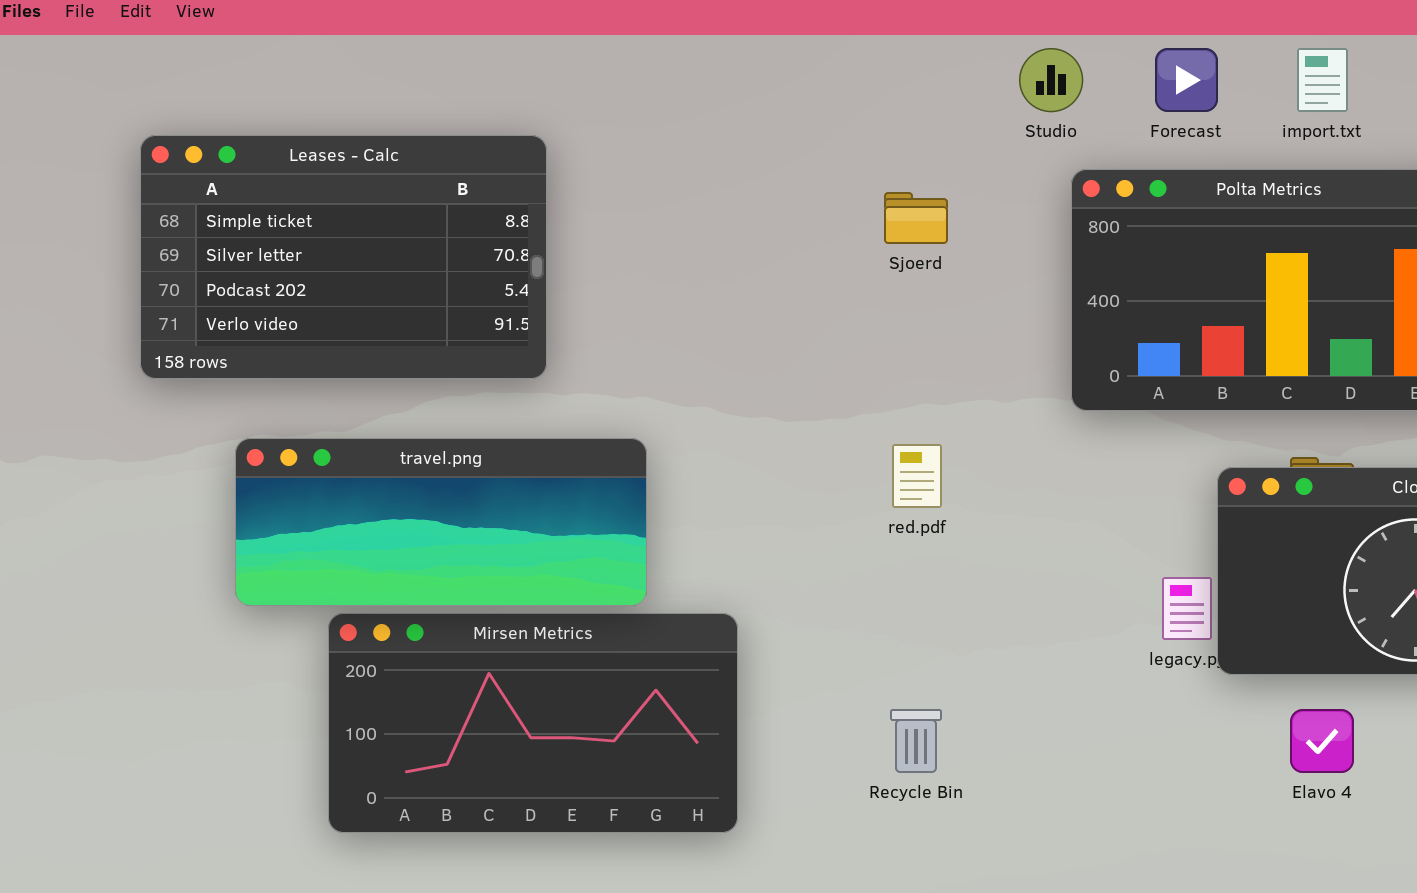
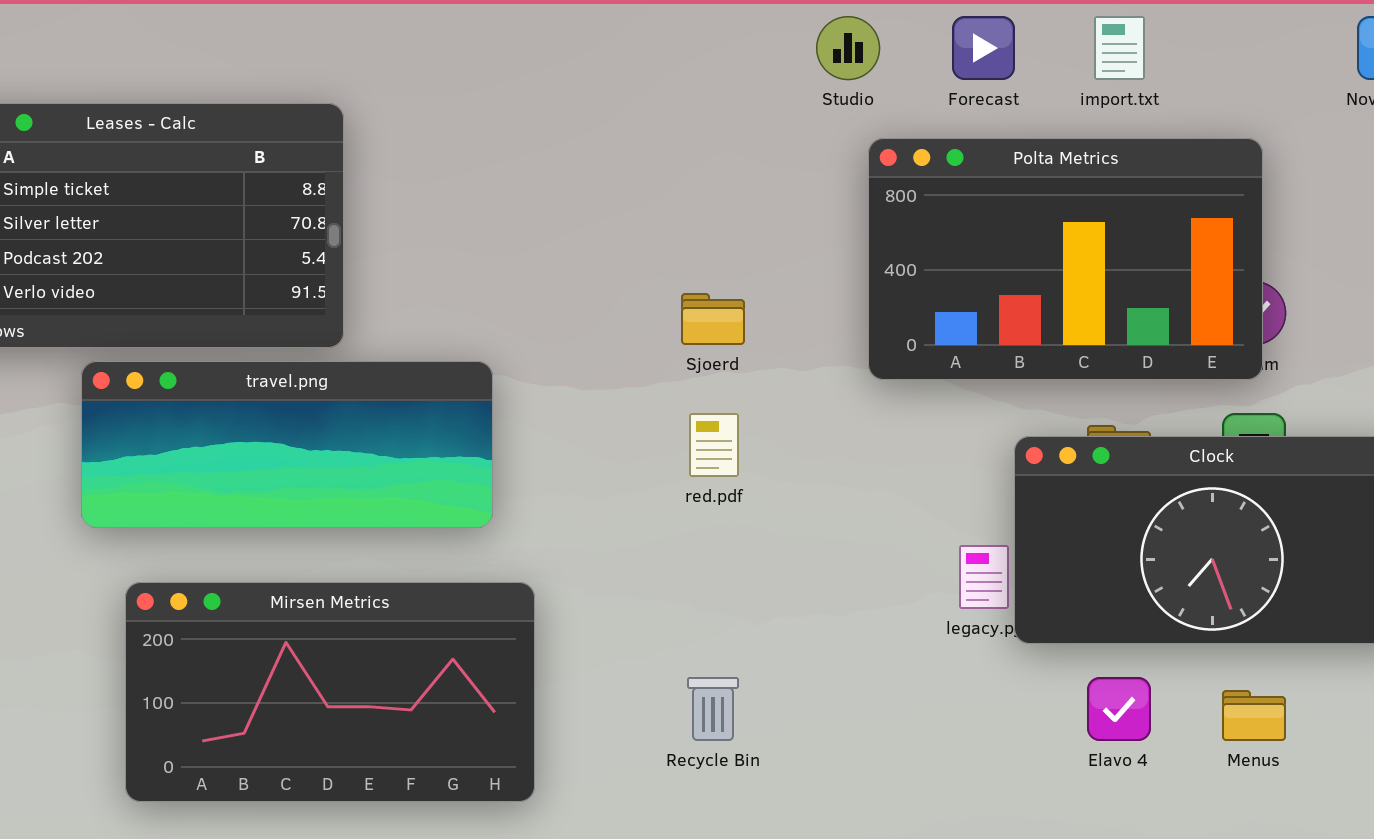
Sjoerd: [884,192,948,244] -> [681,293,745,345], moved
travel.png: [235,438,647,606] -> [81,361,493,528], moved

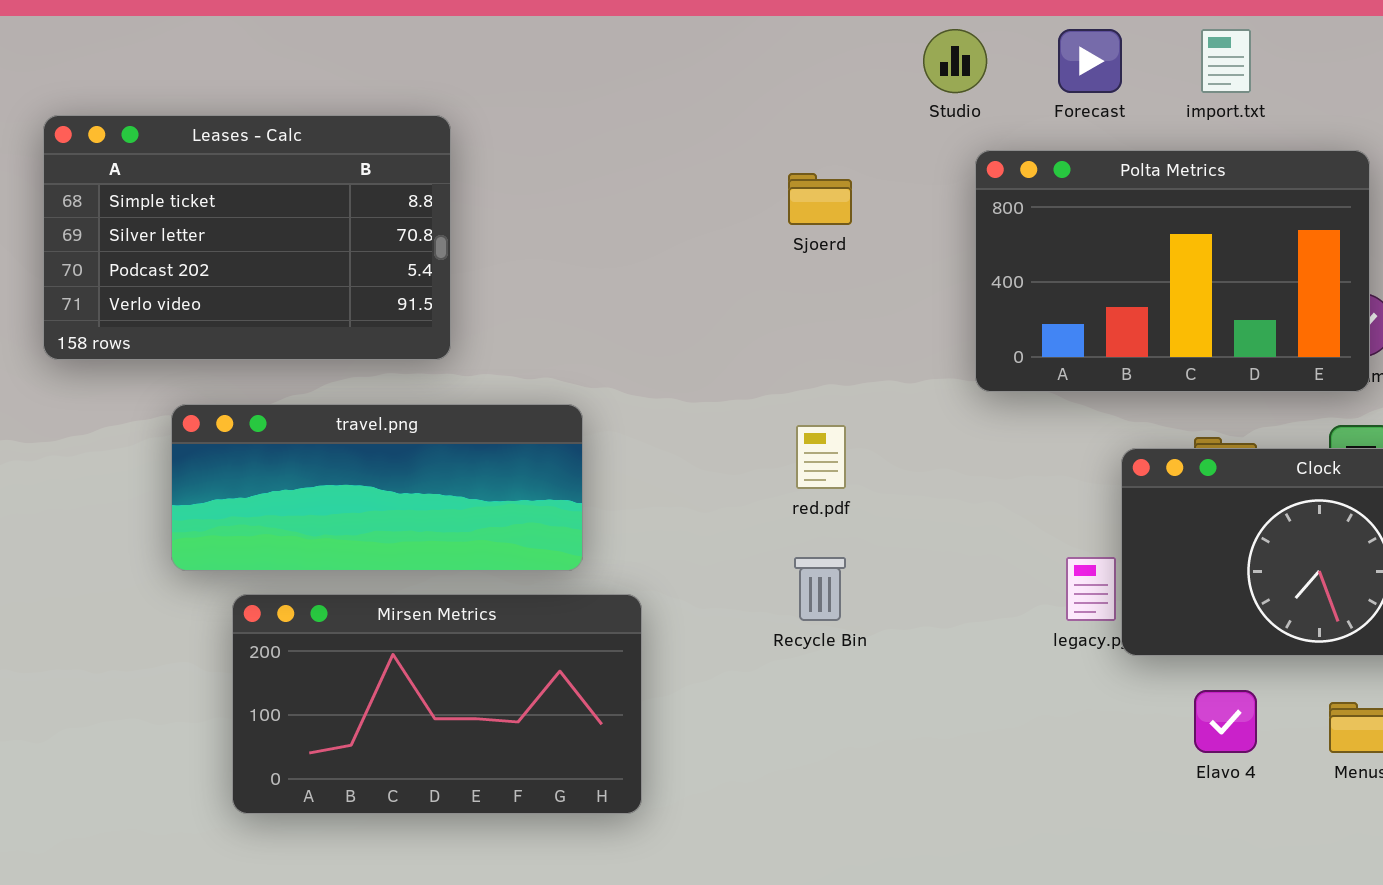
Sjoerd: [681,293,745,345] -> [788,173,852,225], moved
travel.png: [81,361,493,528] -> [171,404,583,571], moved
Recycle Bin: [687,677,739,741] -> [794,557,846,621], moved

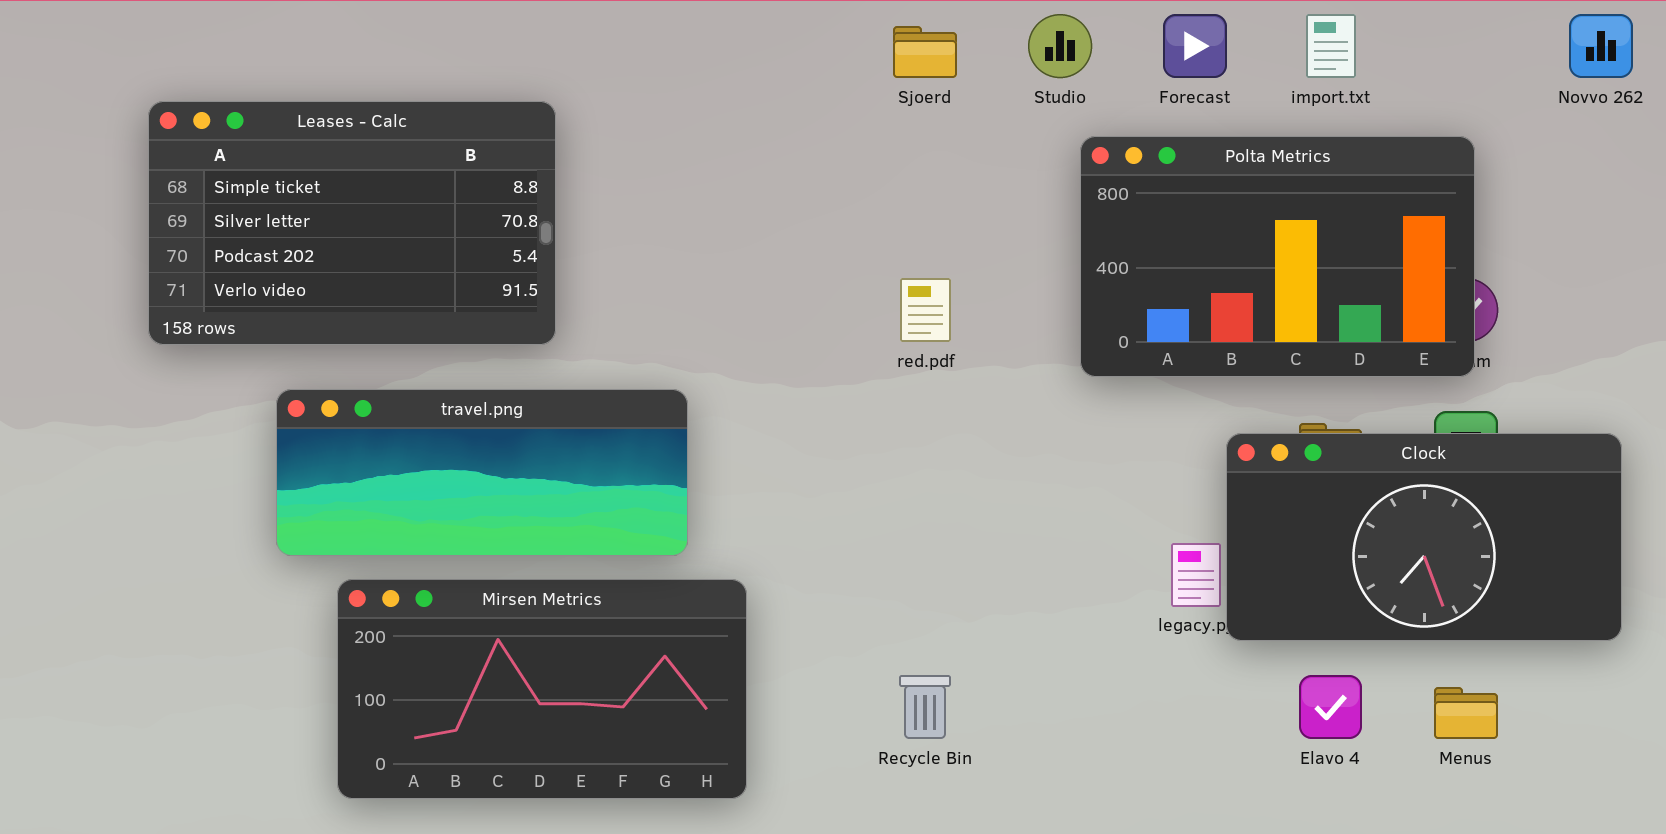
Sjoerd: [788,173,852,225] -> [893,26,957,78], moved
red.pdf: [796,425,846,489] -> [900,278,951,342], moved
Recycle Bin: [794,557,846,621] -> [899,675,951,739], moved

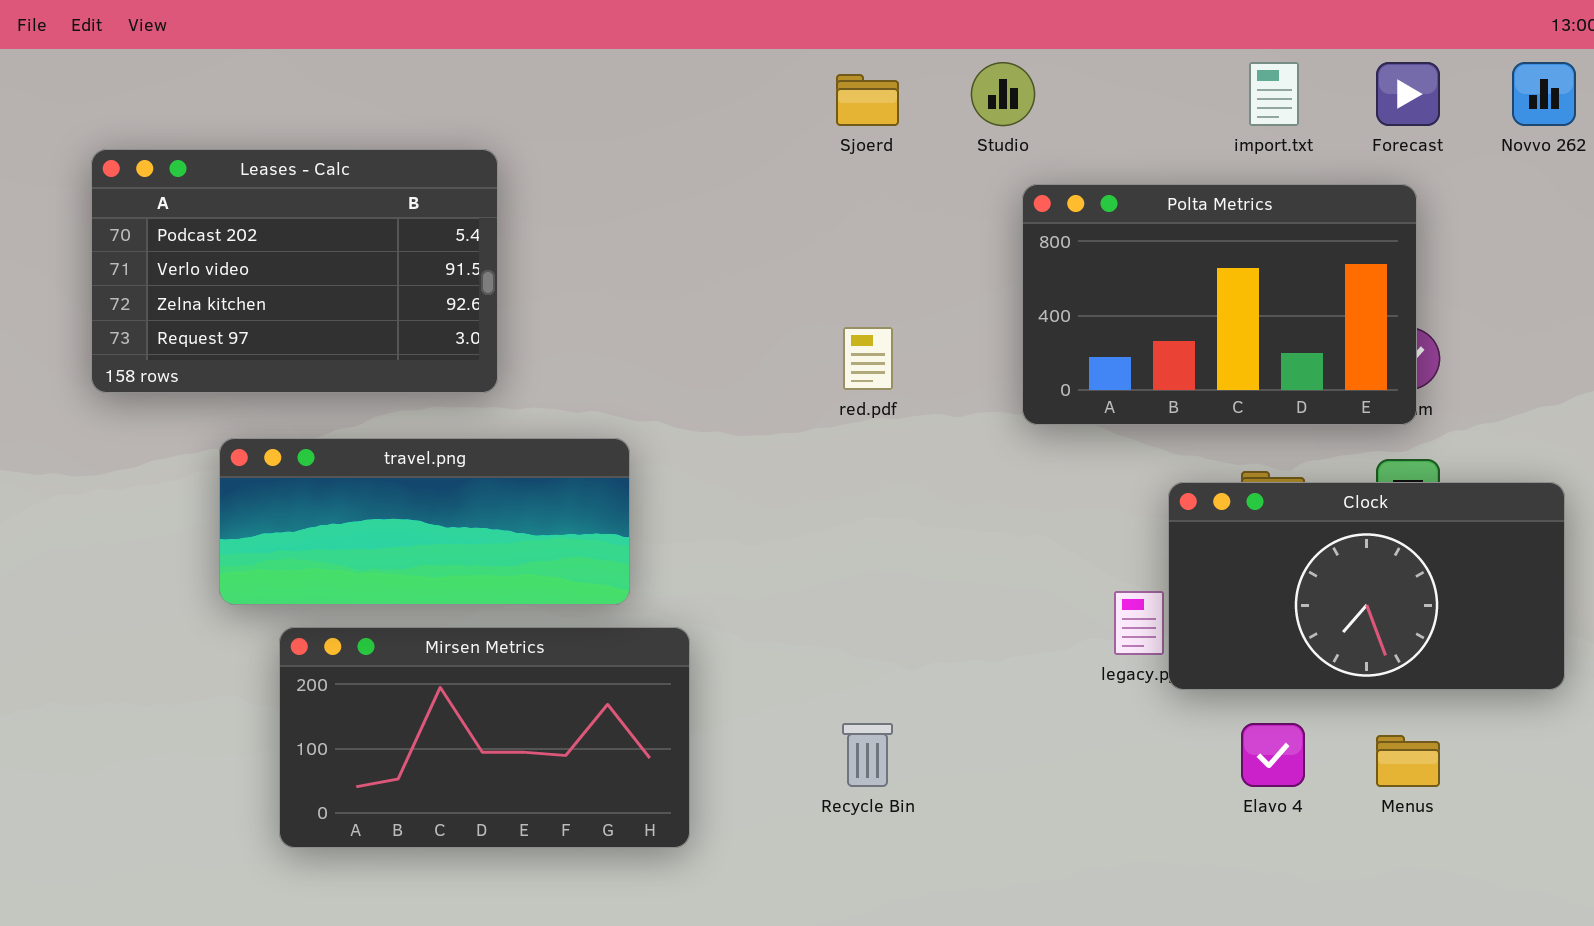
Forecast: [1163,14,1227,78] -> [1376,62,1440,126], moved
Leases - Calc: [148,101,556,345] -> [91,149,498,393], scrolled down 2 rows

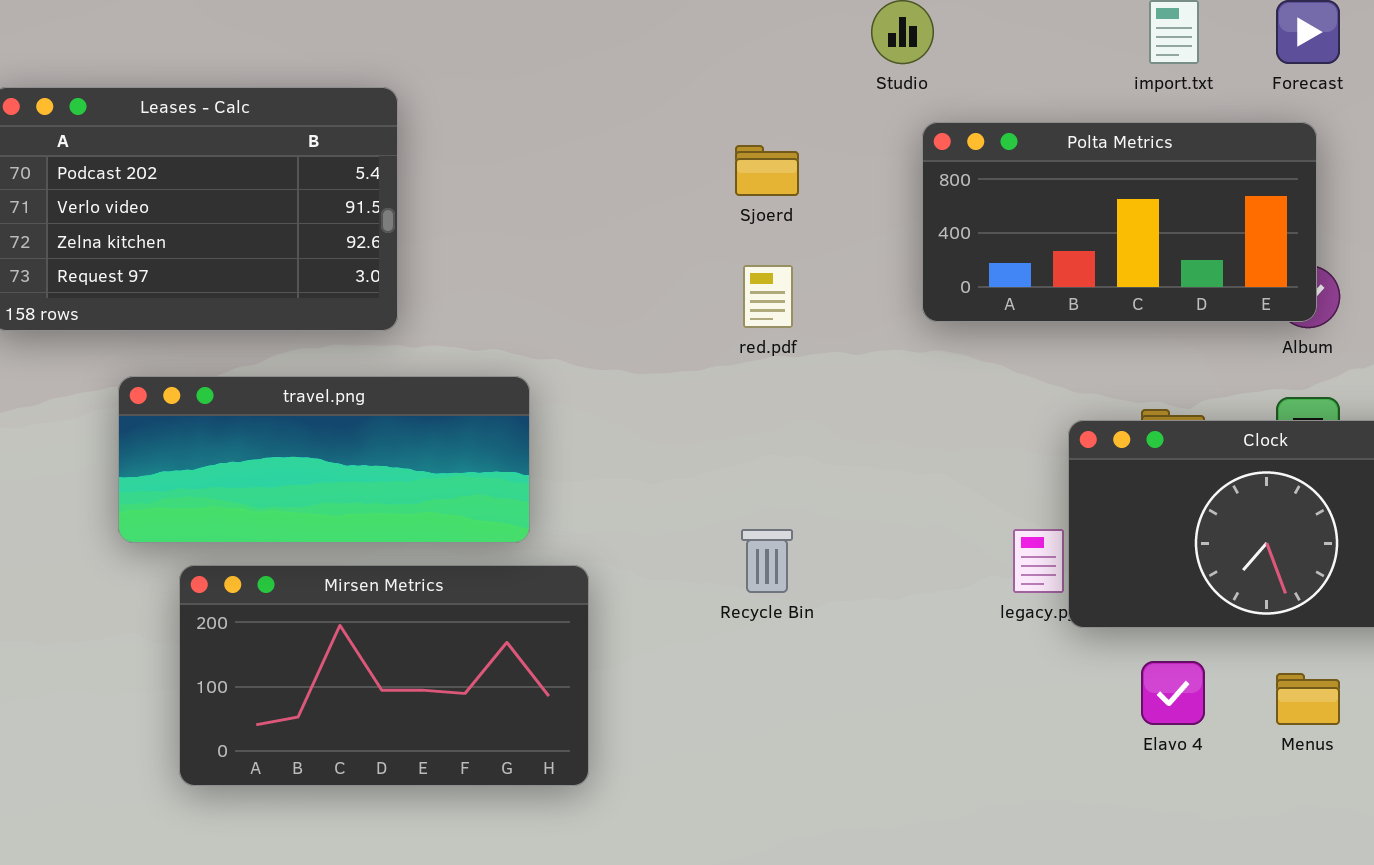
Sjoerd: [836,74,899,126] -> [735,145,799,196], moved
Polta Metrics: [1022,184,1417,425] -> [922,122,1317,322], resized
Recycle Bin: [842,723,893,787] -> [741,529,793,593], moved

